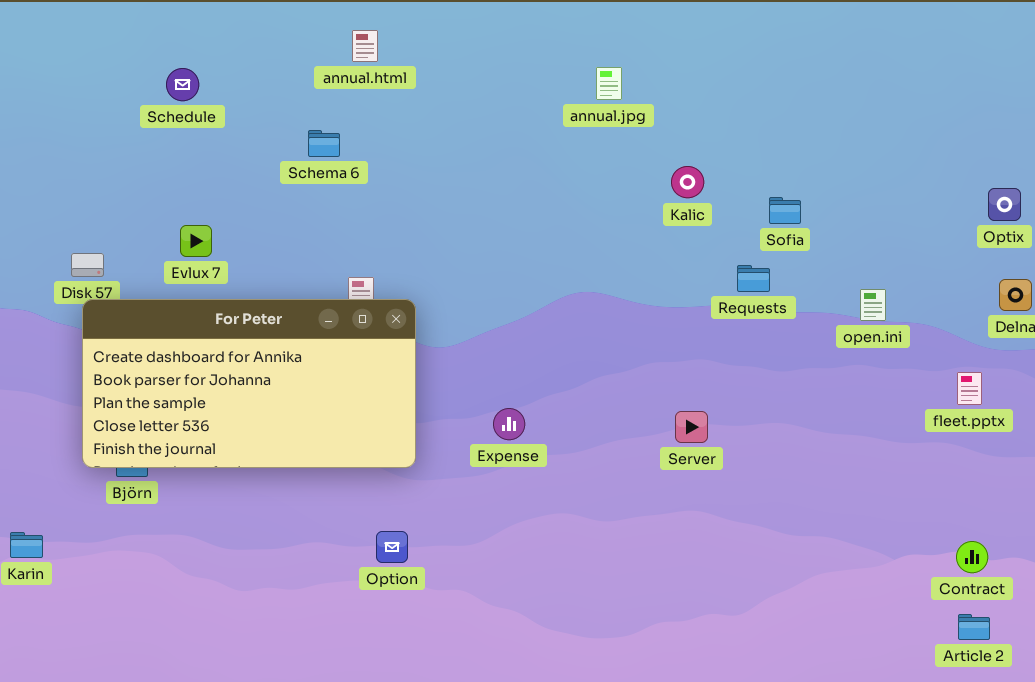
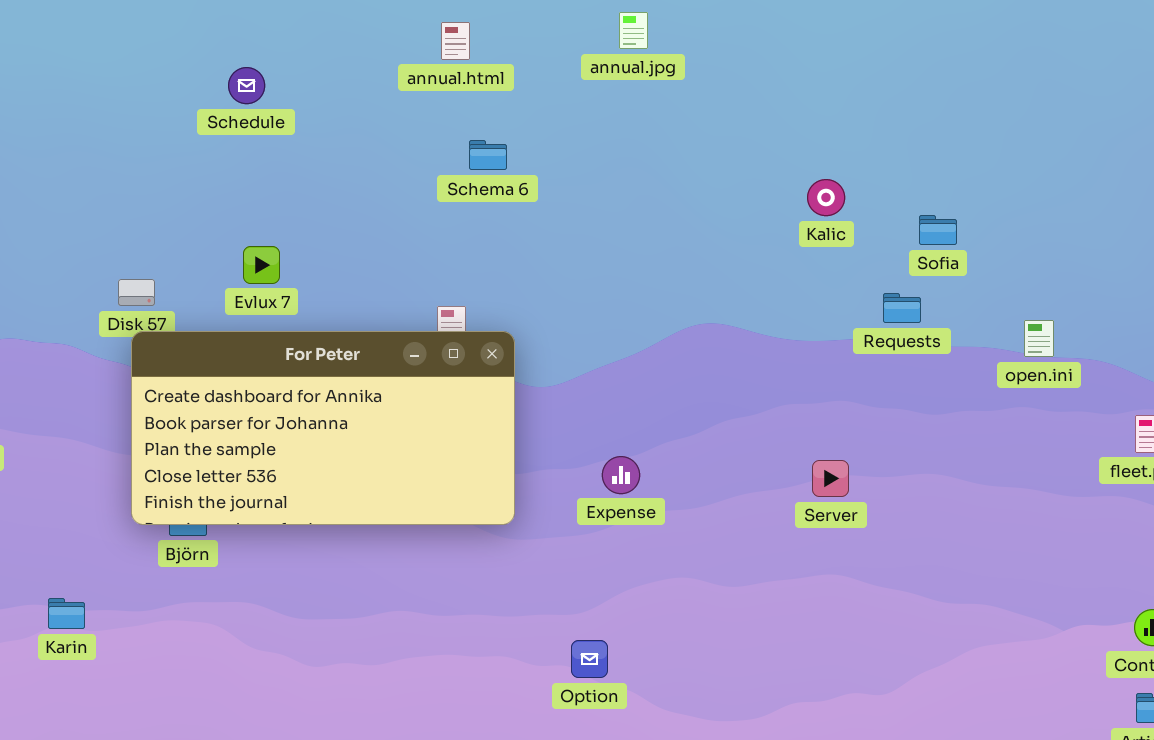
annual.jpg: [596,67,622,100] -> [619,12,648,49], moved
Schema 6: [308,130,340,157] -> [469,140,507,170], moved
Option: [376,531,408,563] -> [571,640,608,678], moved

